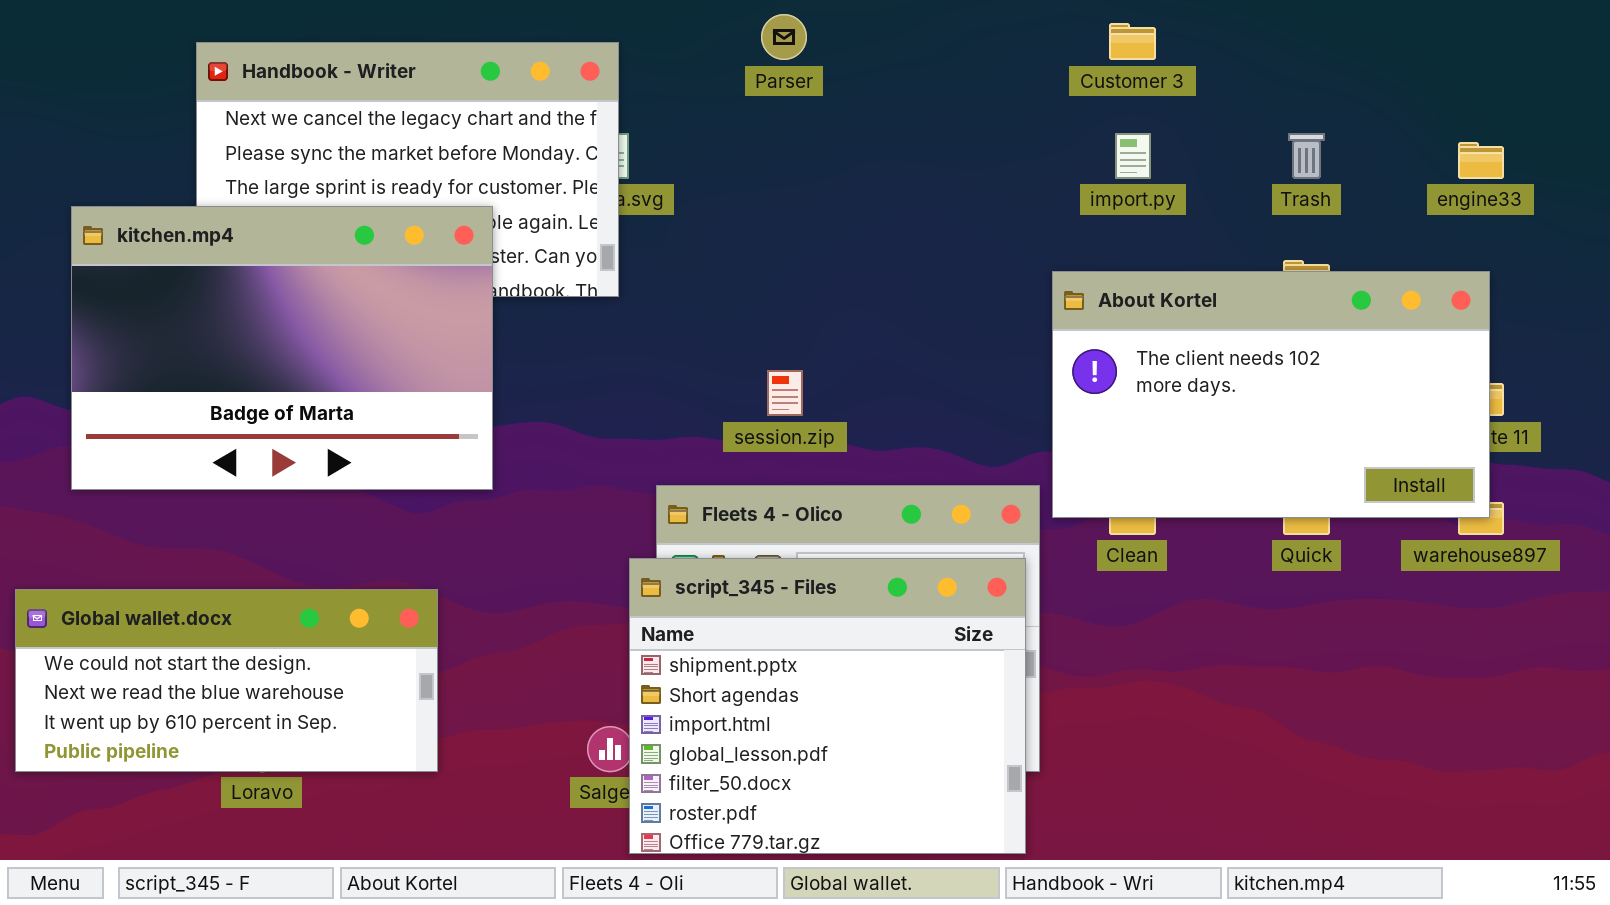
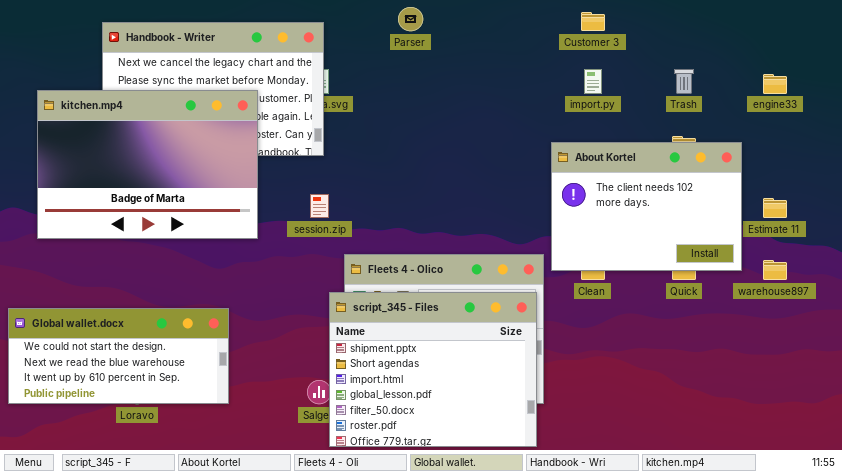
kitchen.mp4: [71,206,493,490] -> [37,90,258,239], moved
About Kortel: [1052,271,1490,518] -> [551,142,742,271], resized
session.zip: [767,370,803,416] -> [310,194,329,218], moved

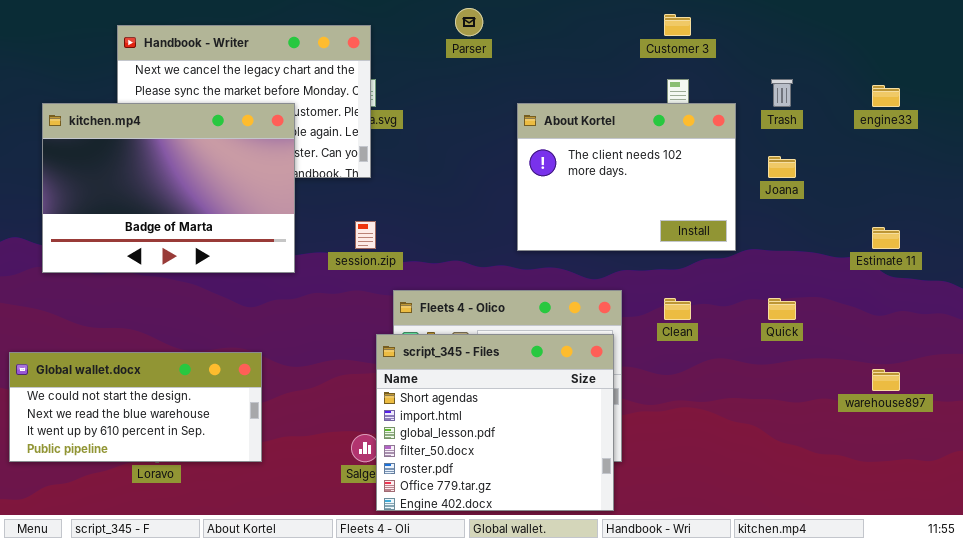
About Kortel: [551,142,742,271] -> [517,103,736,251], moved
warehouse897: [763,260,787,280] -> [872,369,900,391], moved
script_345 - Files: [329,292,537,447] -> [376,334,614,511], scrolled down 1 row

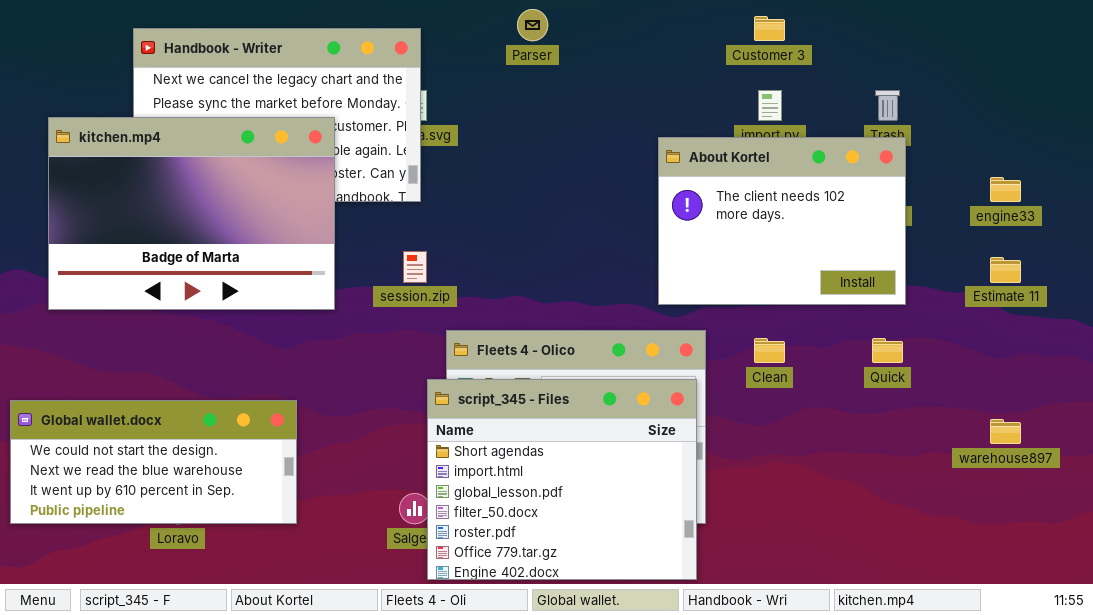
engine33: [872,85,900,107] -> [990,177,1021,202], moved
About Kortel: [517,103,736,251] -> [658,137,906,305], moved

